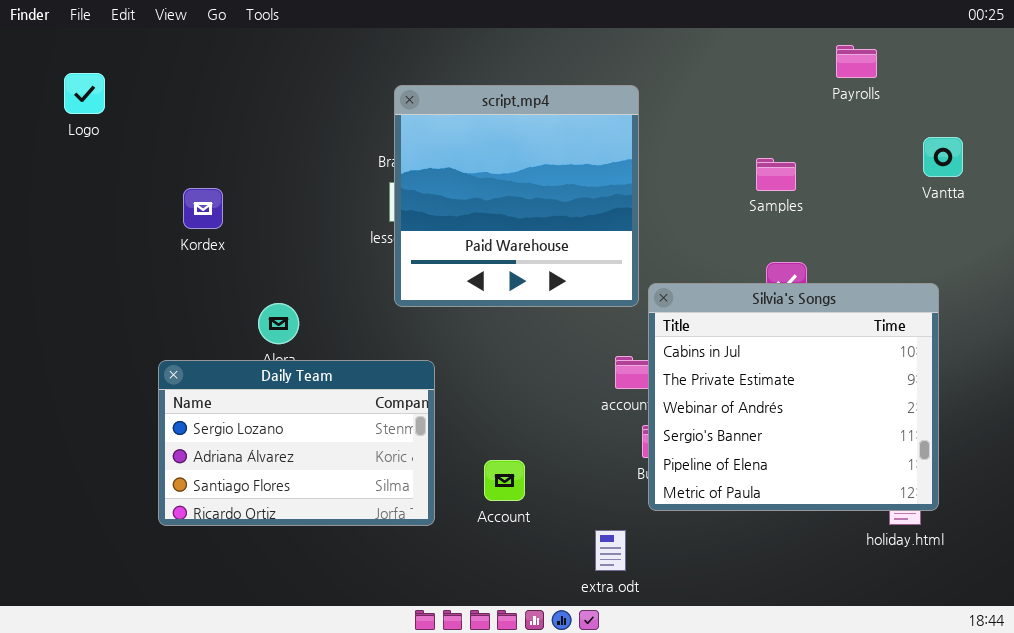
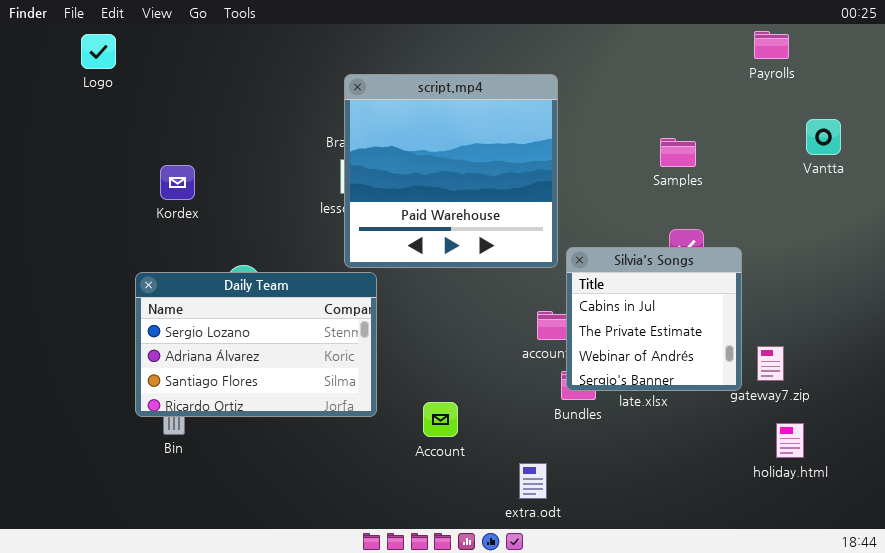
Payrolls: [836,45,877,78] -> [754,31,789,59], moved
Logo: [64,73,105,114] -> [81,34,116,69], moved
Silvia's Songs: [648,283,939,511] -> [566,247,742,391], resized
Daily Team: [158,360,435,526] -> [135,272,377,417], moved

